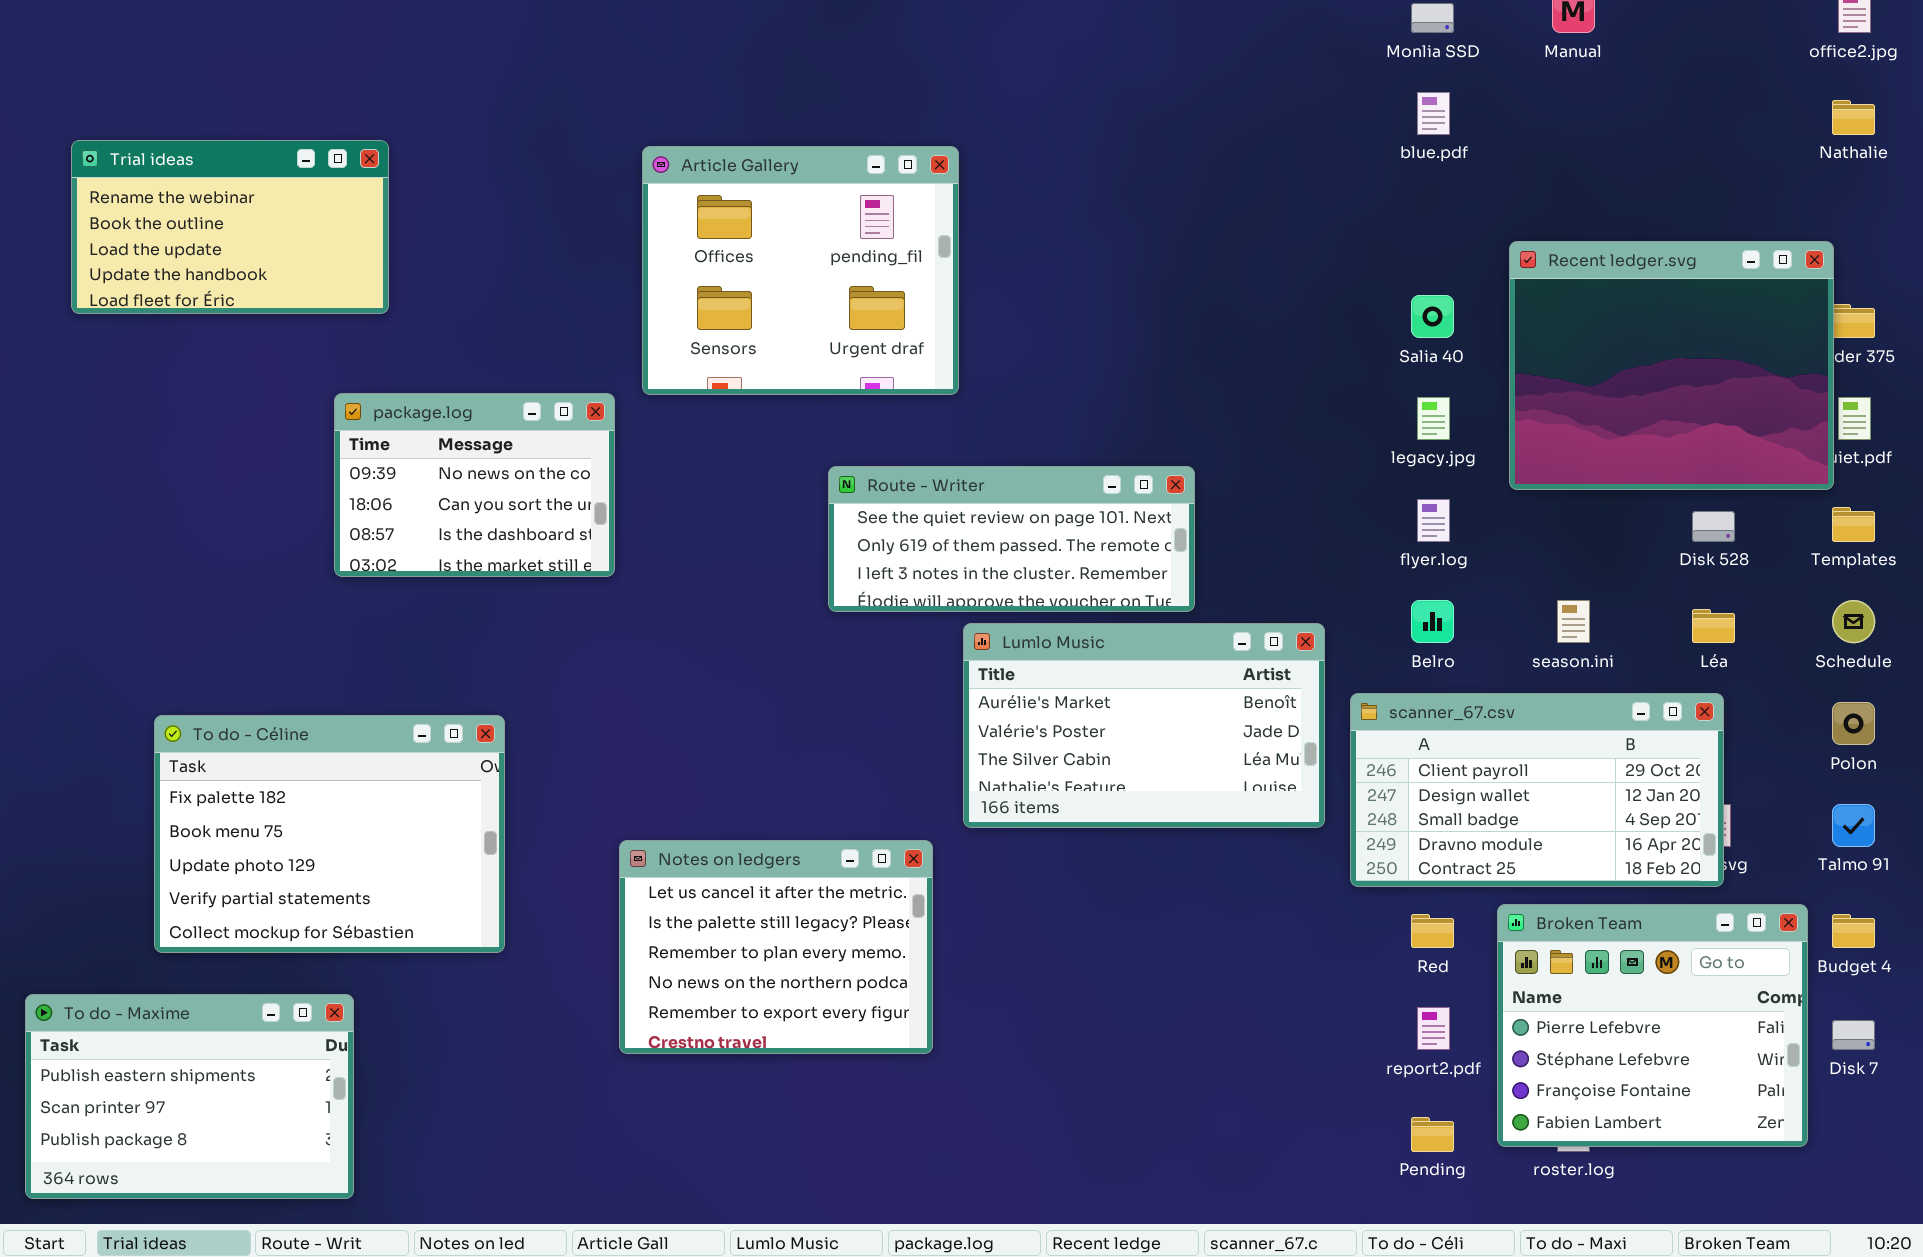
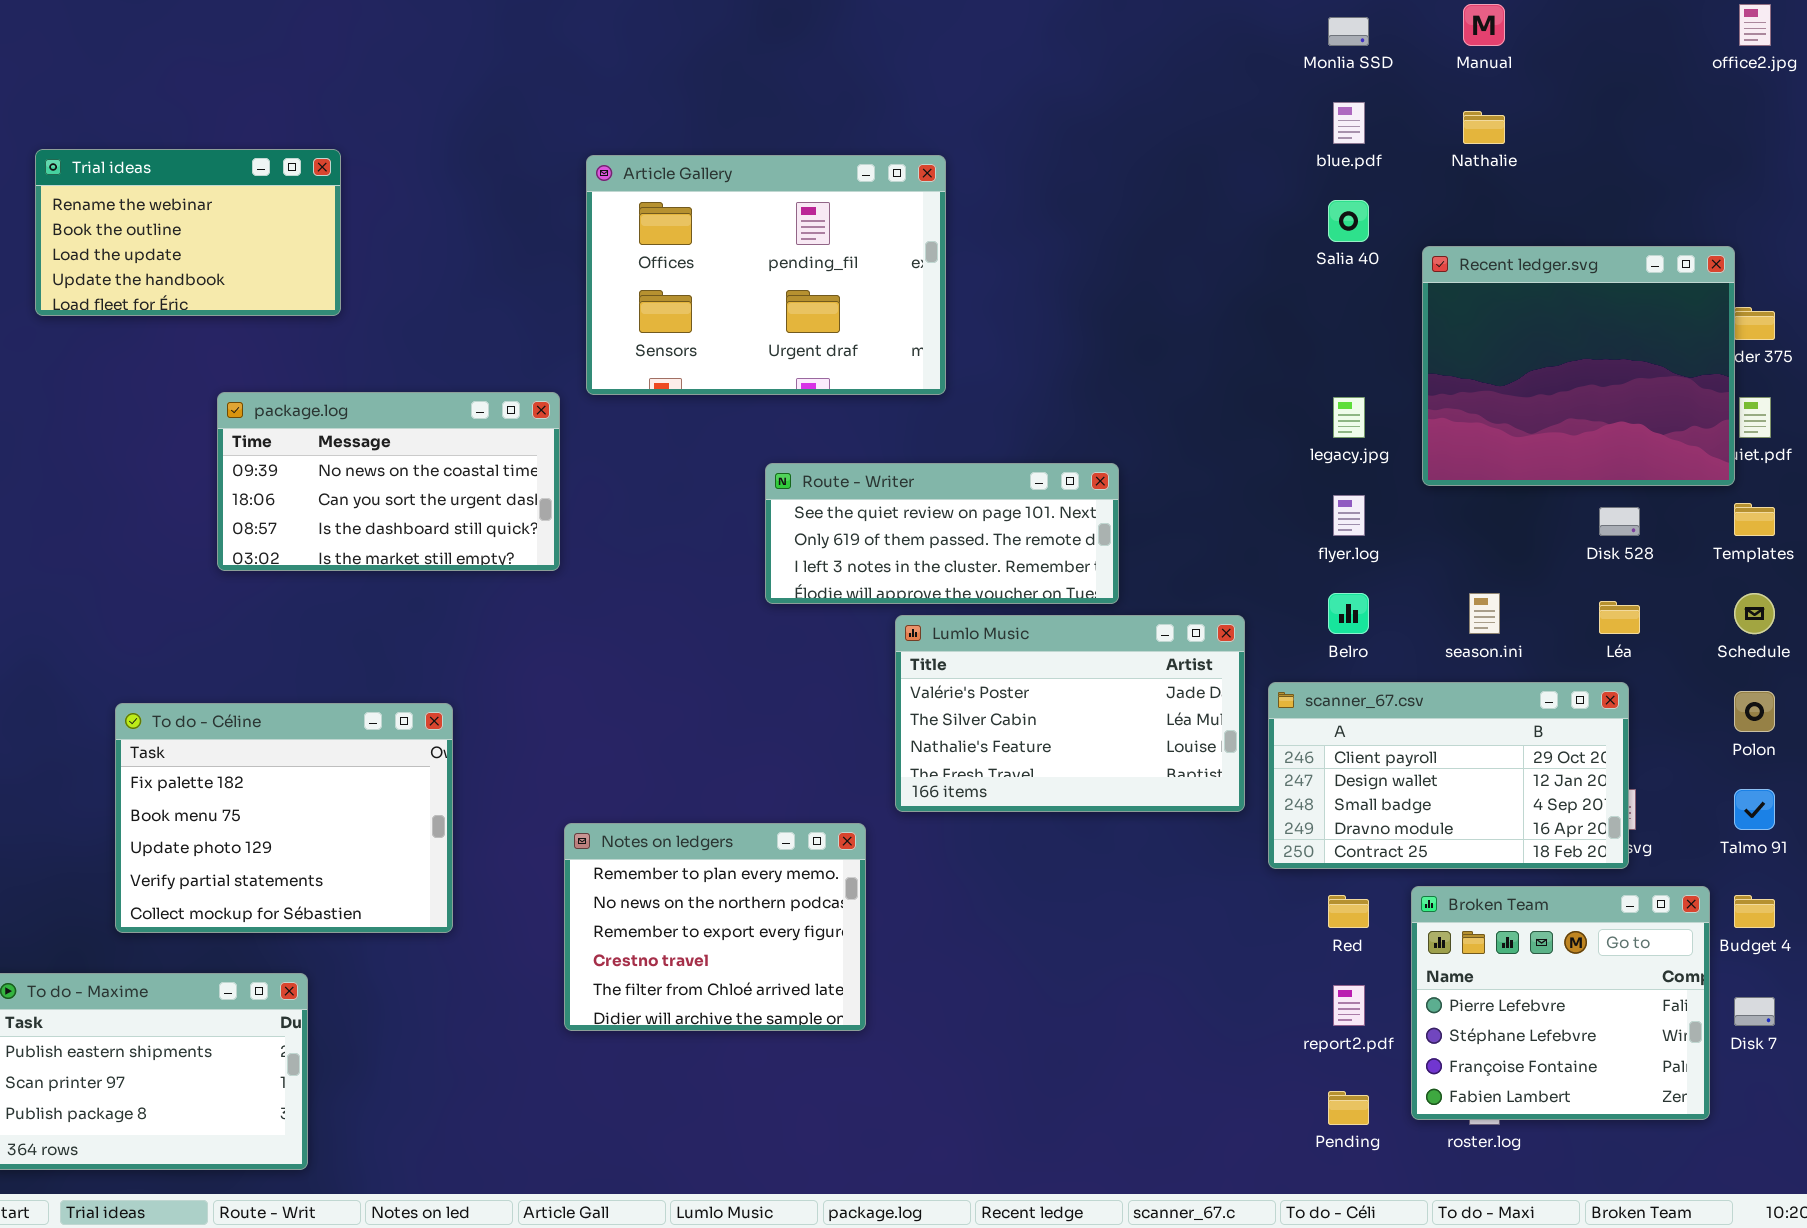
Nathalie: [1832,100,1875,135] -> [1463,111,1505,144], moved
Article Gallery: [642,146,959,395] -> [586,155,946,395], resized
Salia 40: [1411,295,1454,338] -> [1328,200,1369,242], moved
package.log: [334,393,615,577] -> [217,392,560,571], resized
Lumlo Music: [963,623,1325,828] -> [895,615,1245,812], scrolled down 1 row
Notes on ledgers: [619,840,933,1054] -> [564,823,866,1031], scrolled down 2 rows

